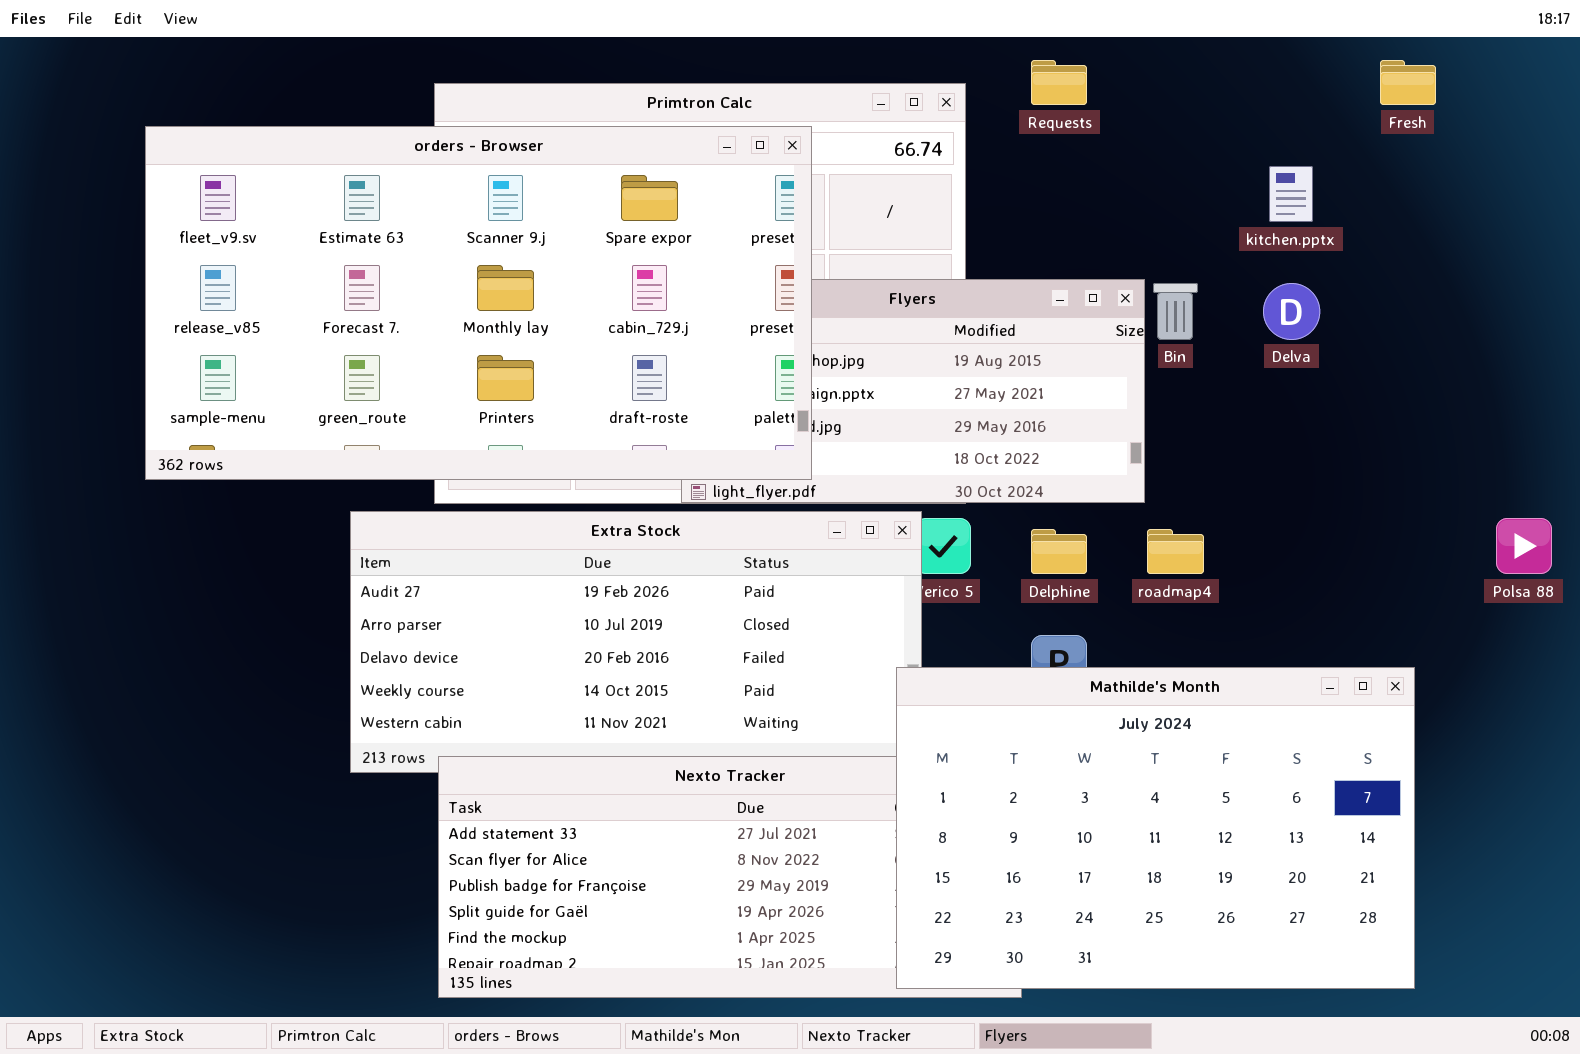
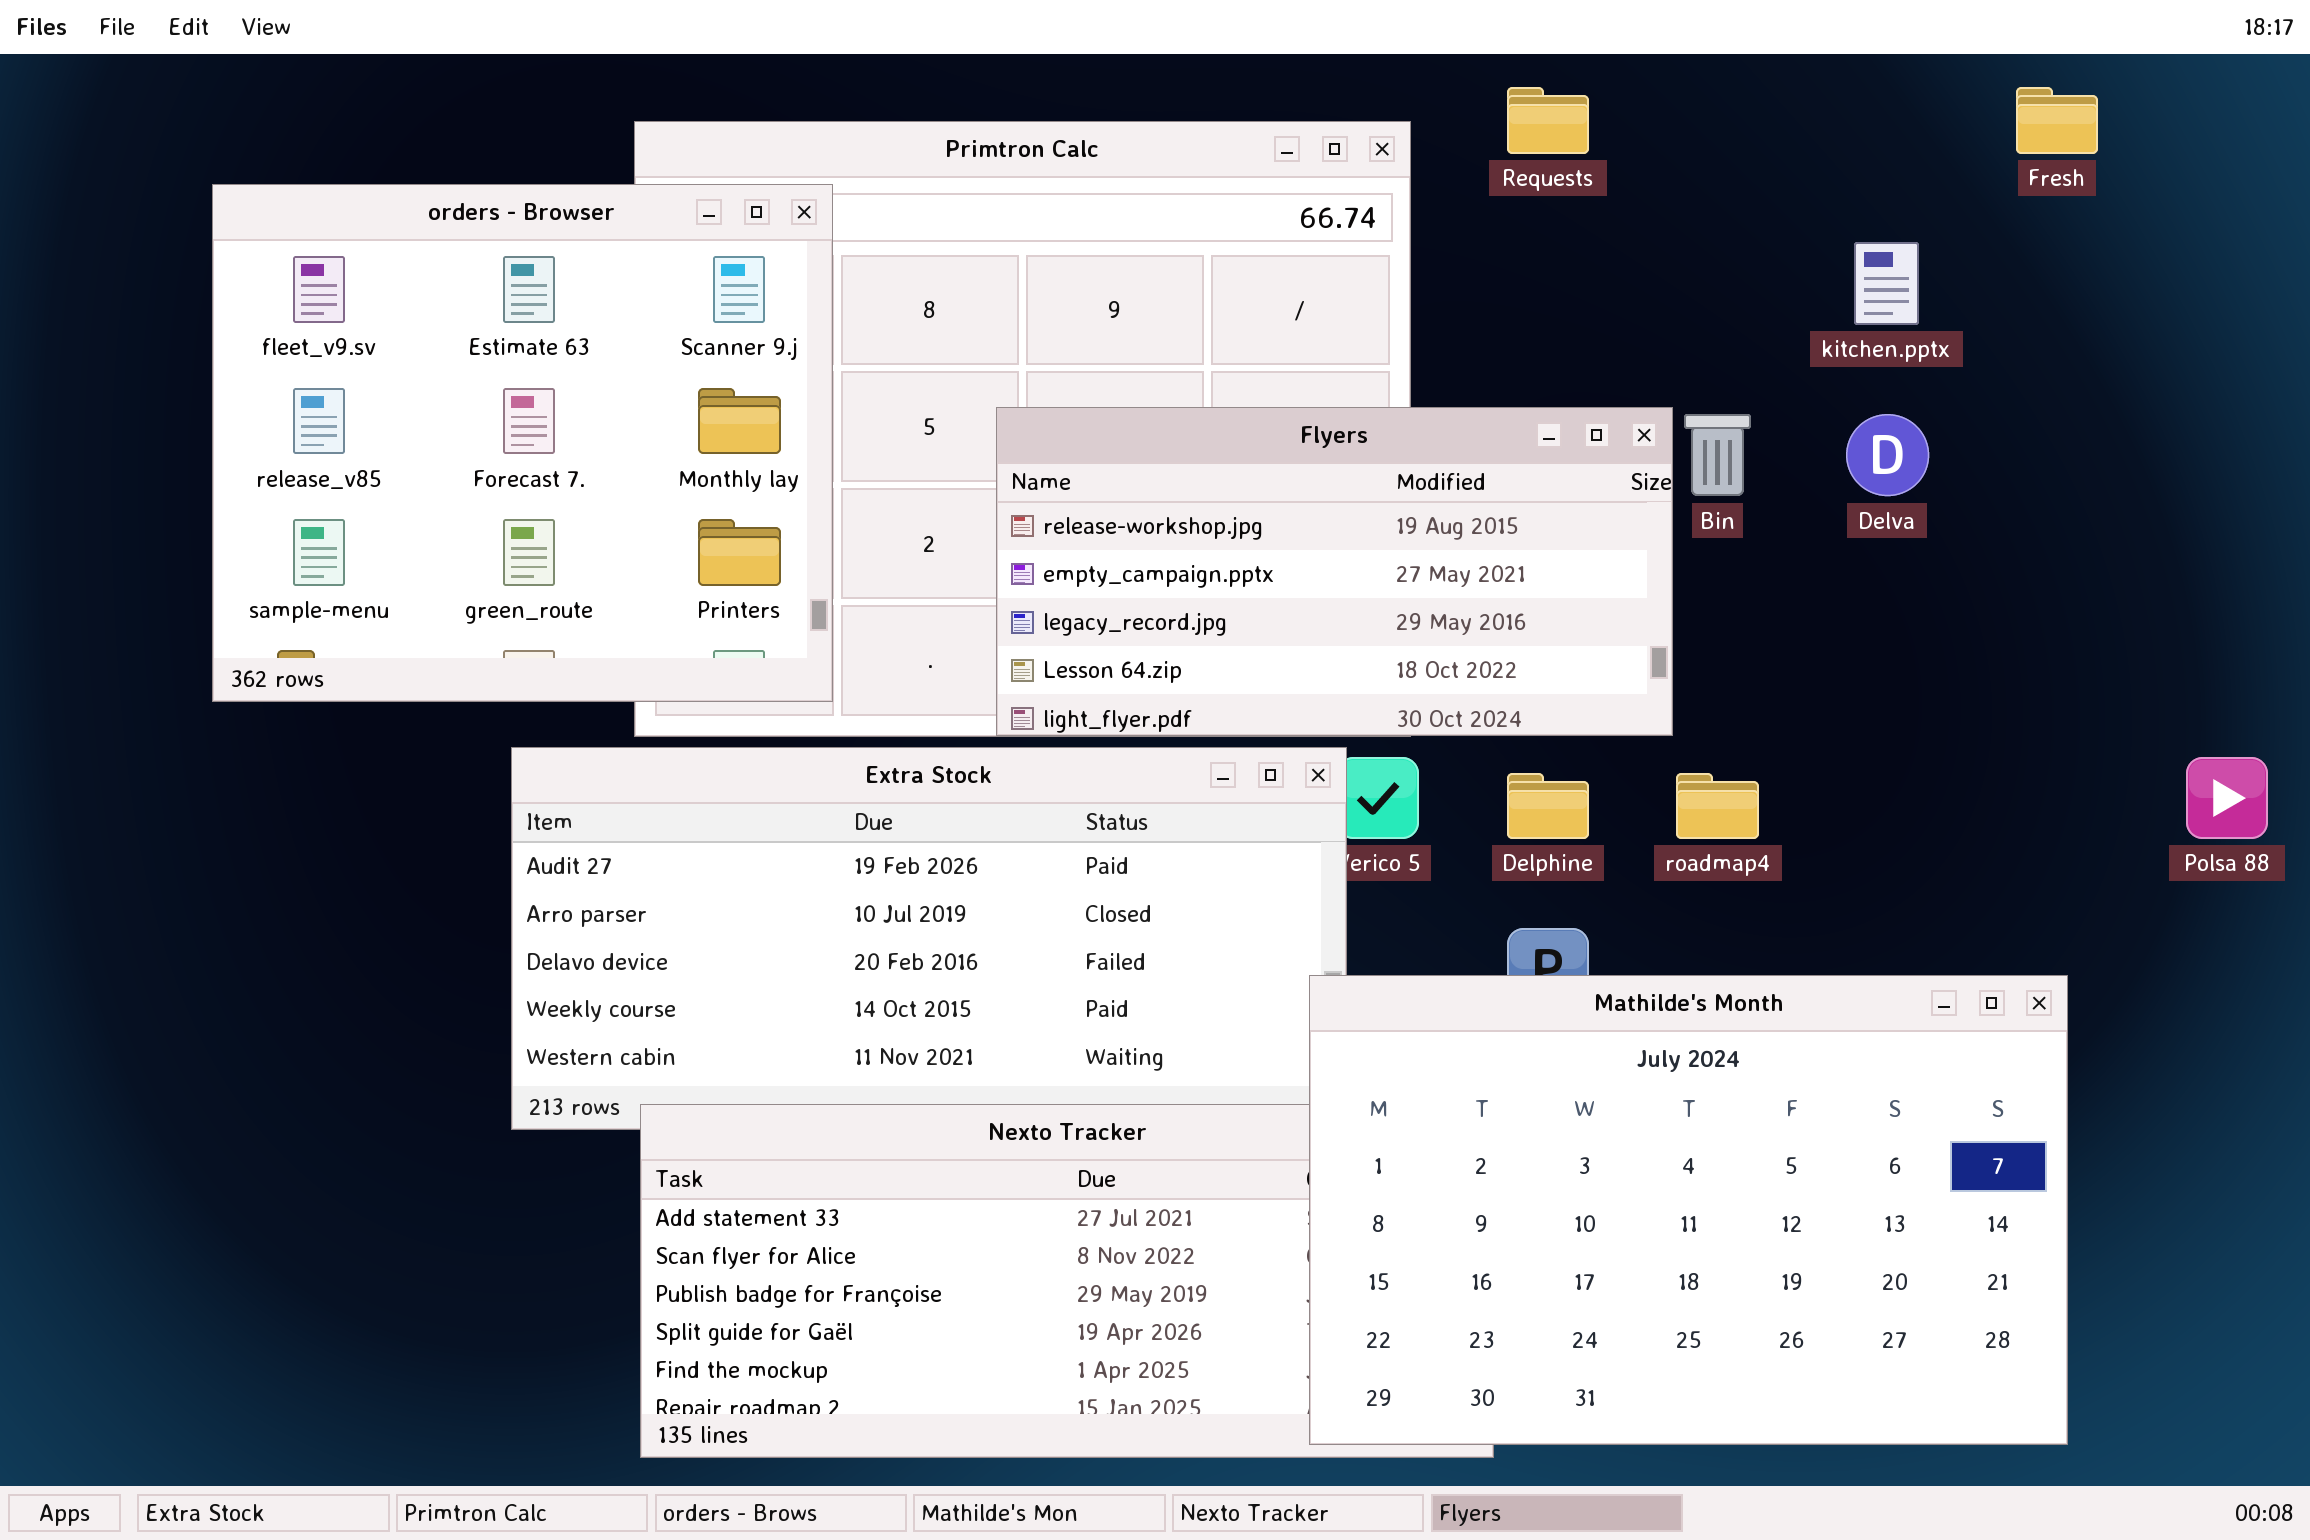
orders - Browser: [145,126,812,480] -> [212,184,833,702], resized

